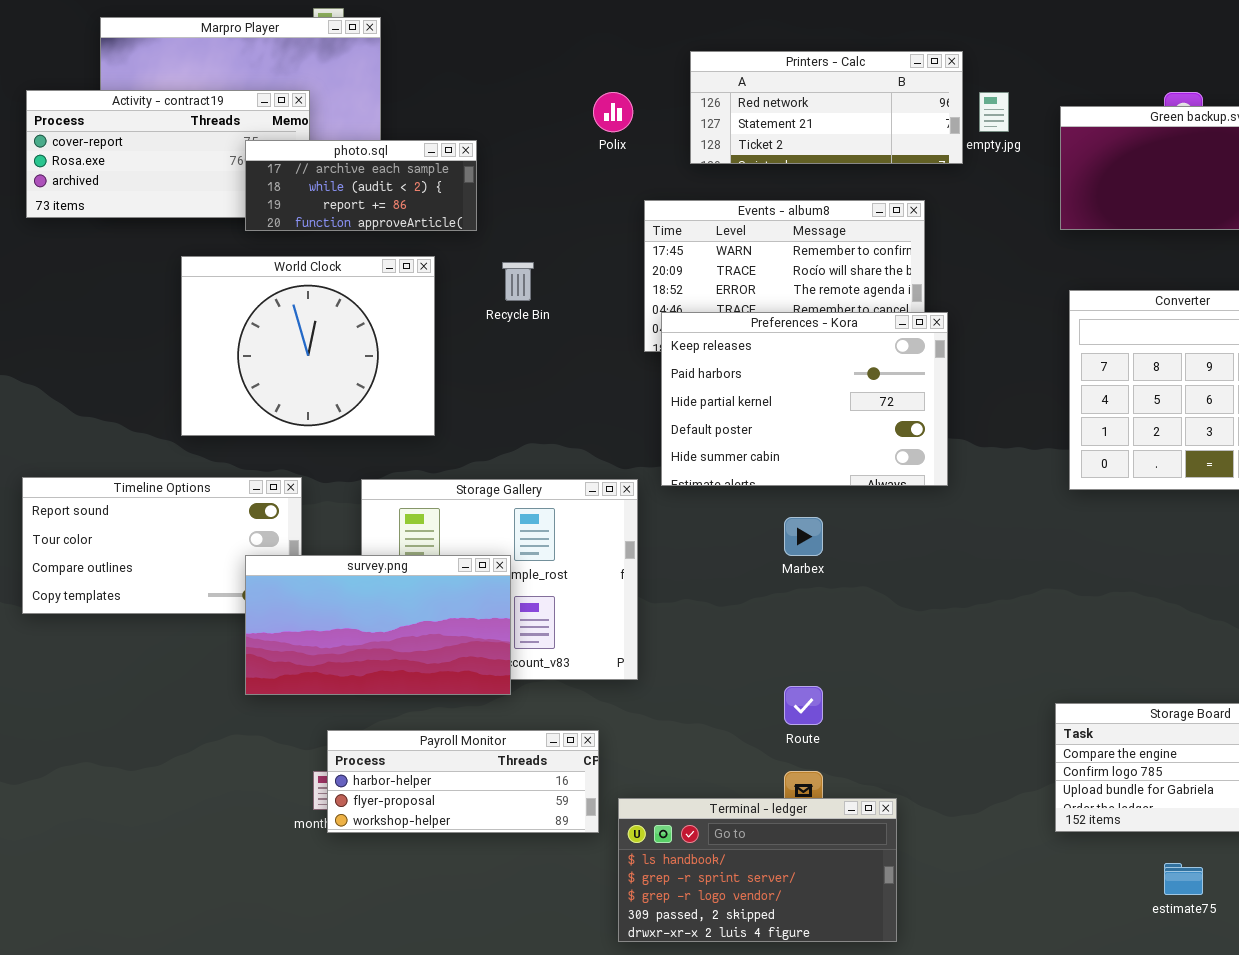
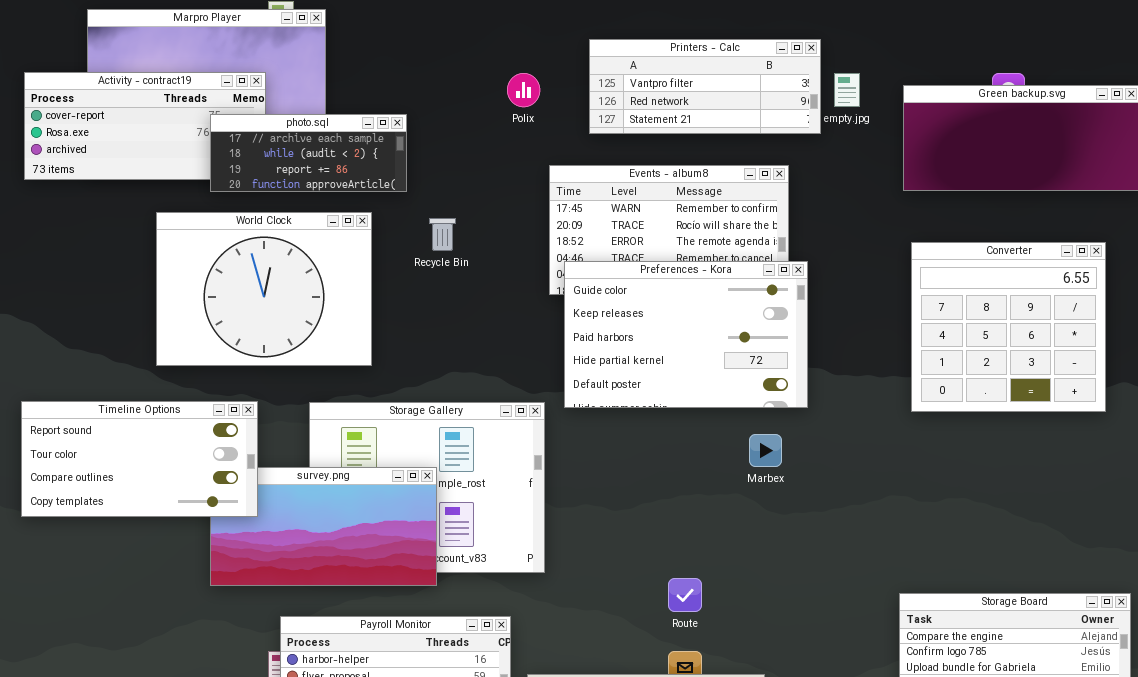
Printers - Calc: [690,51,963,164] -> [589,39,821,134], scrolled up 1 row
Preferences - Kora: [661,312,948,486] -> [564,261,808,408], scrolled up 1 row
Timeline Options: [22,477,302,614] -> [21,401,258,517], raised
Marbex: [784,517,823,556] -> [749,434,782,467], moved

